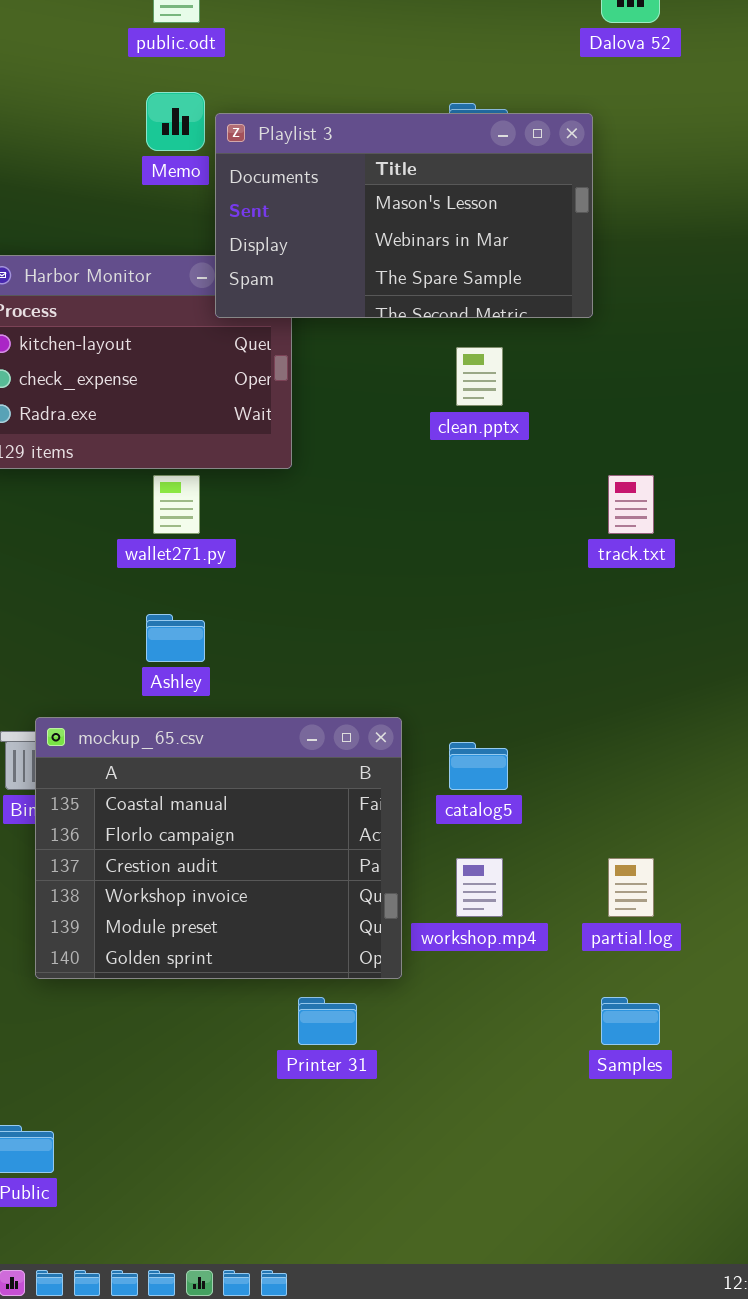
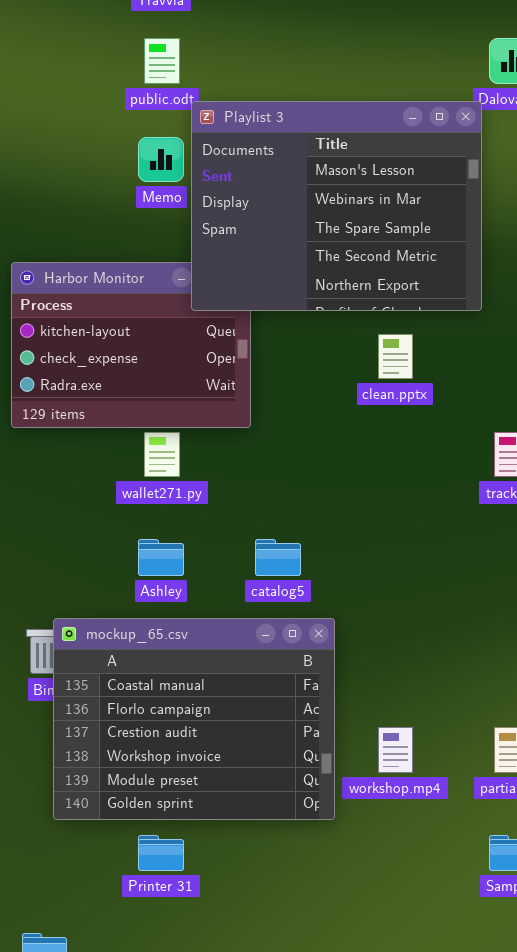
Playlist 3: [215,113,593,318] -> [191,101,482,311], resized
catalog5: [449,742,508,790] -> [255,539,301,576], moved
Printer 31: [298,997,357,1045] -> [138,835,184,871], moved

